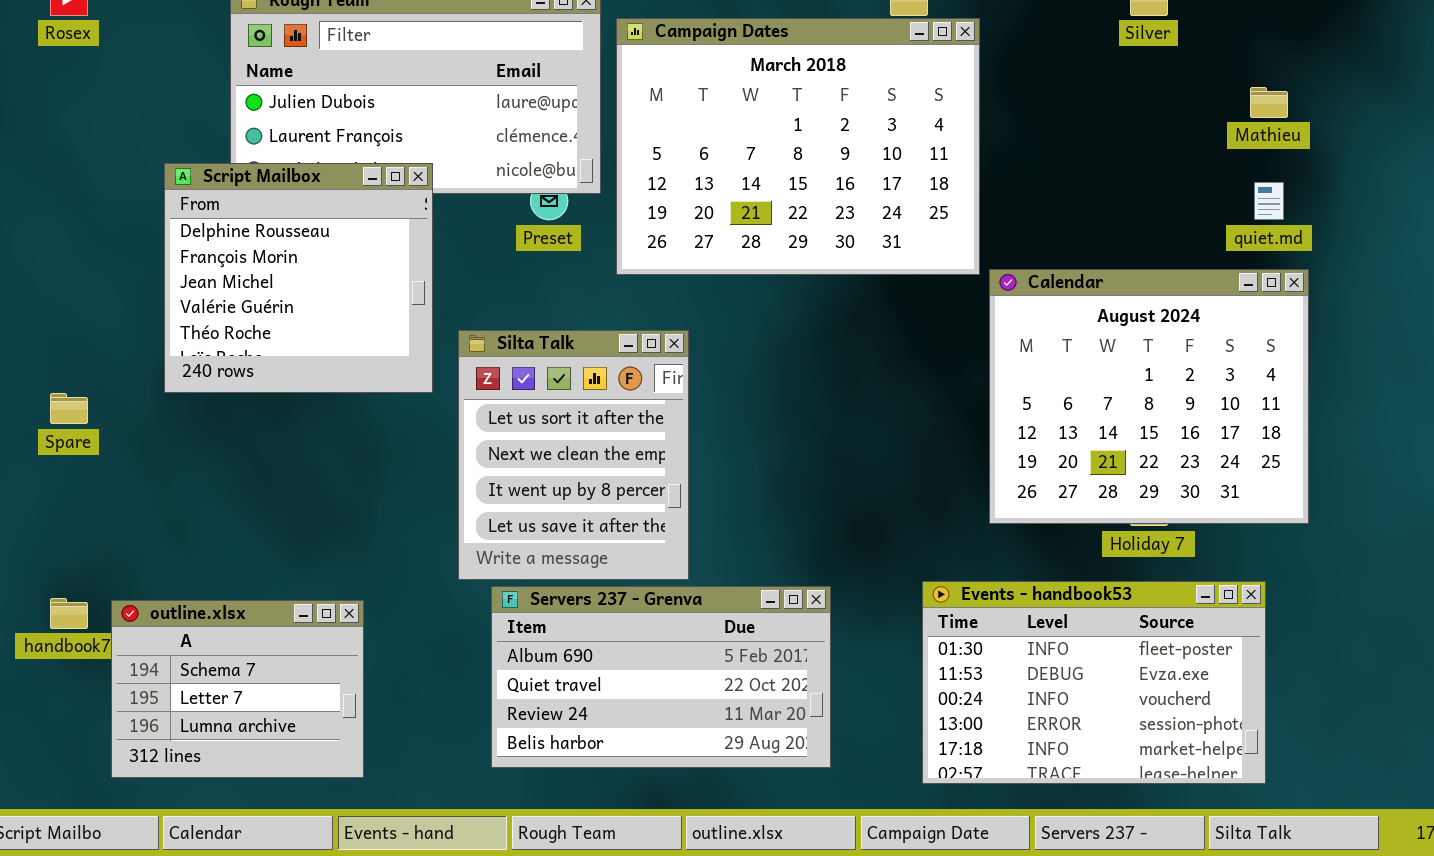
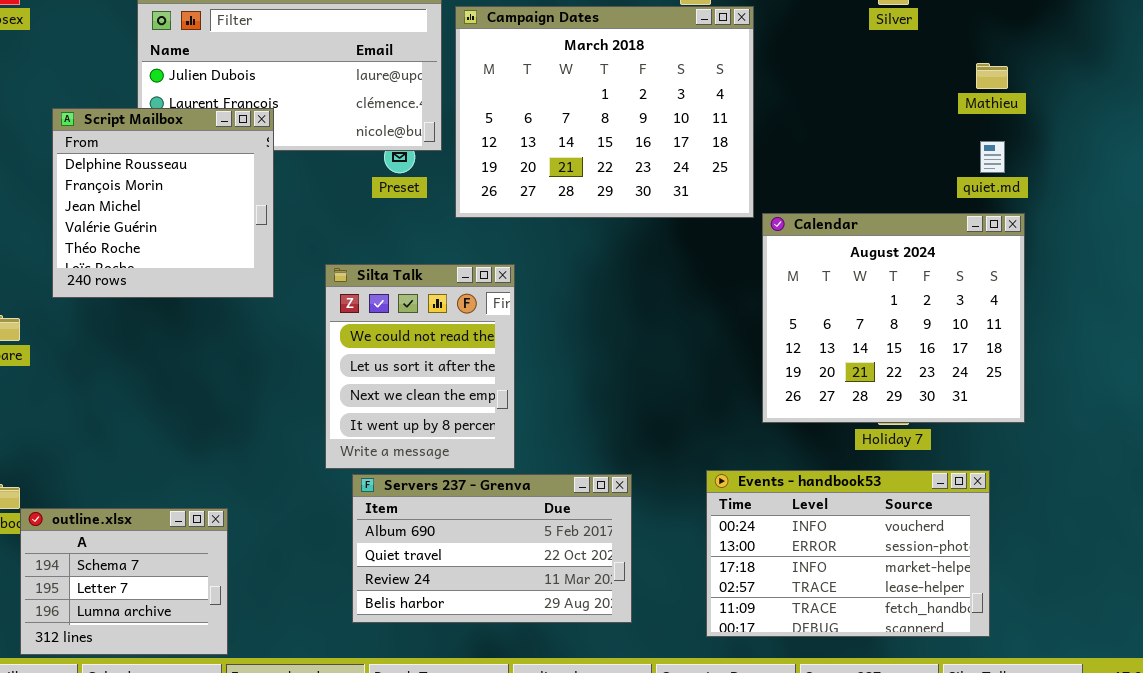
Script Mailbox: [164,163,433,393] -> [52,108,274,298], moved
Silta Talk: [458,330,689,580] -> [325,264,515,469], scrolled up 1 row
Events - handbook53: [922,581,1266,784] -> [706,470,990,637], scrolled down 2 rows
outline.xlsx: [111,600,364,778] -> [20,508,228,655], moved

